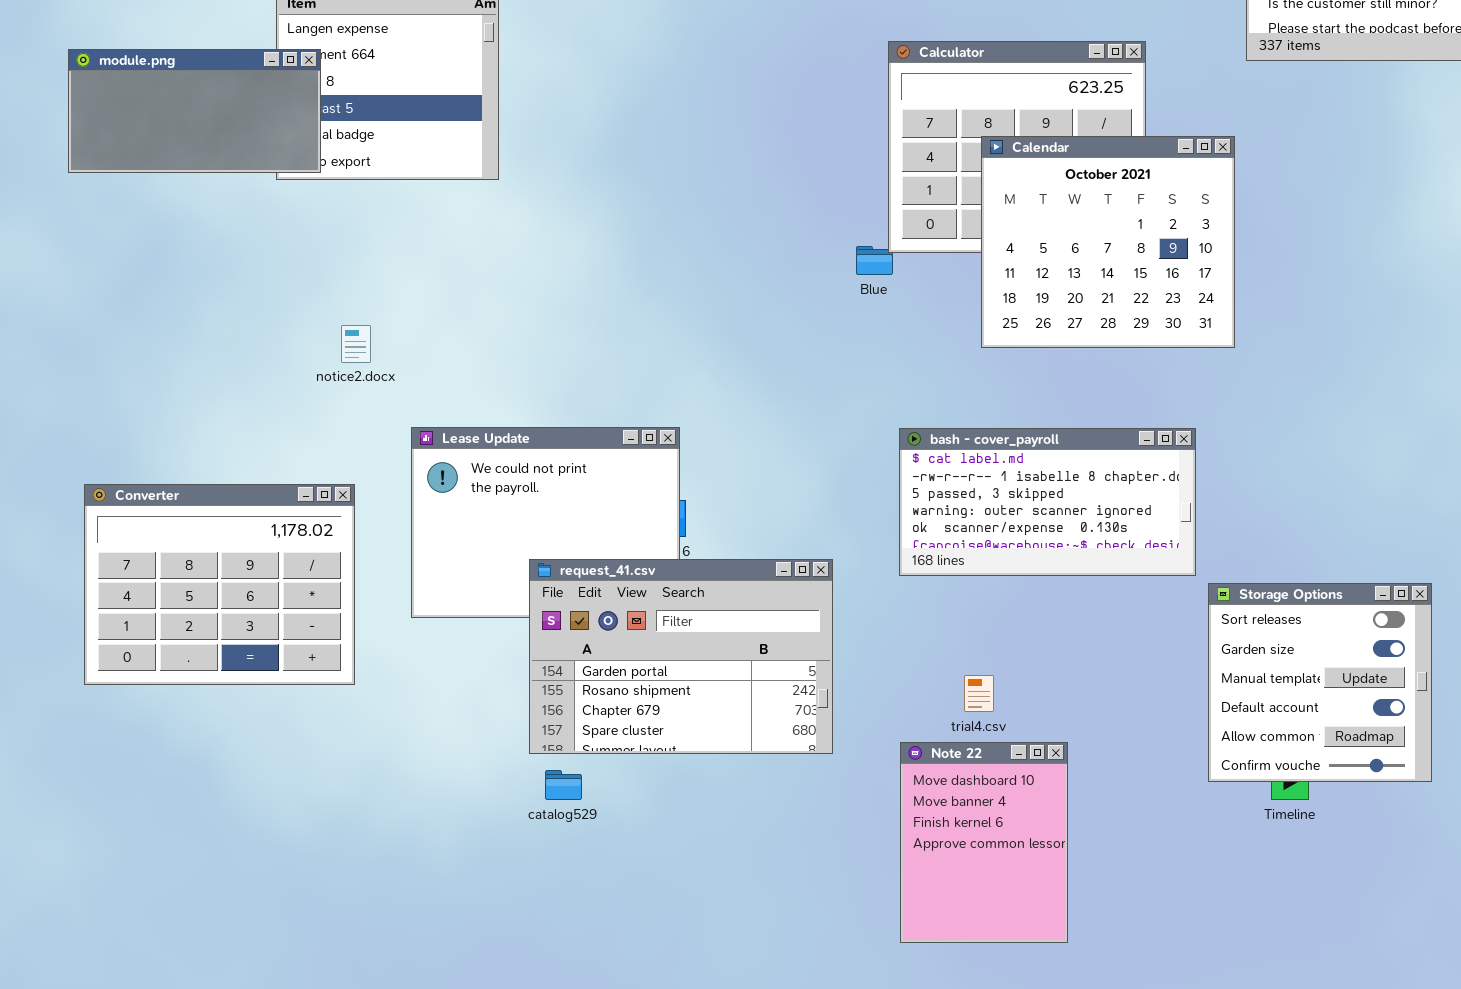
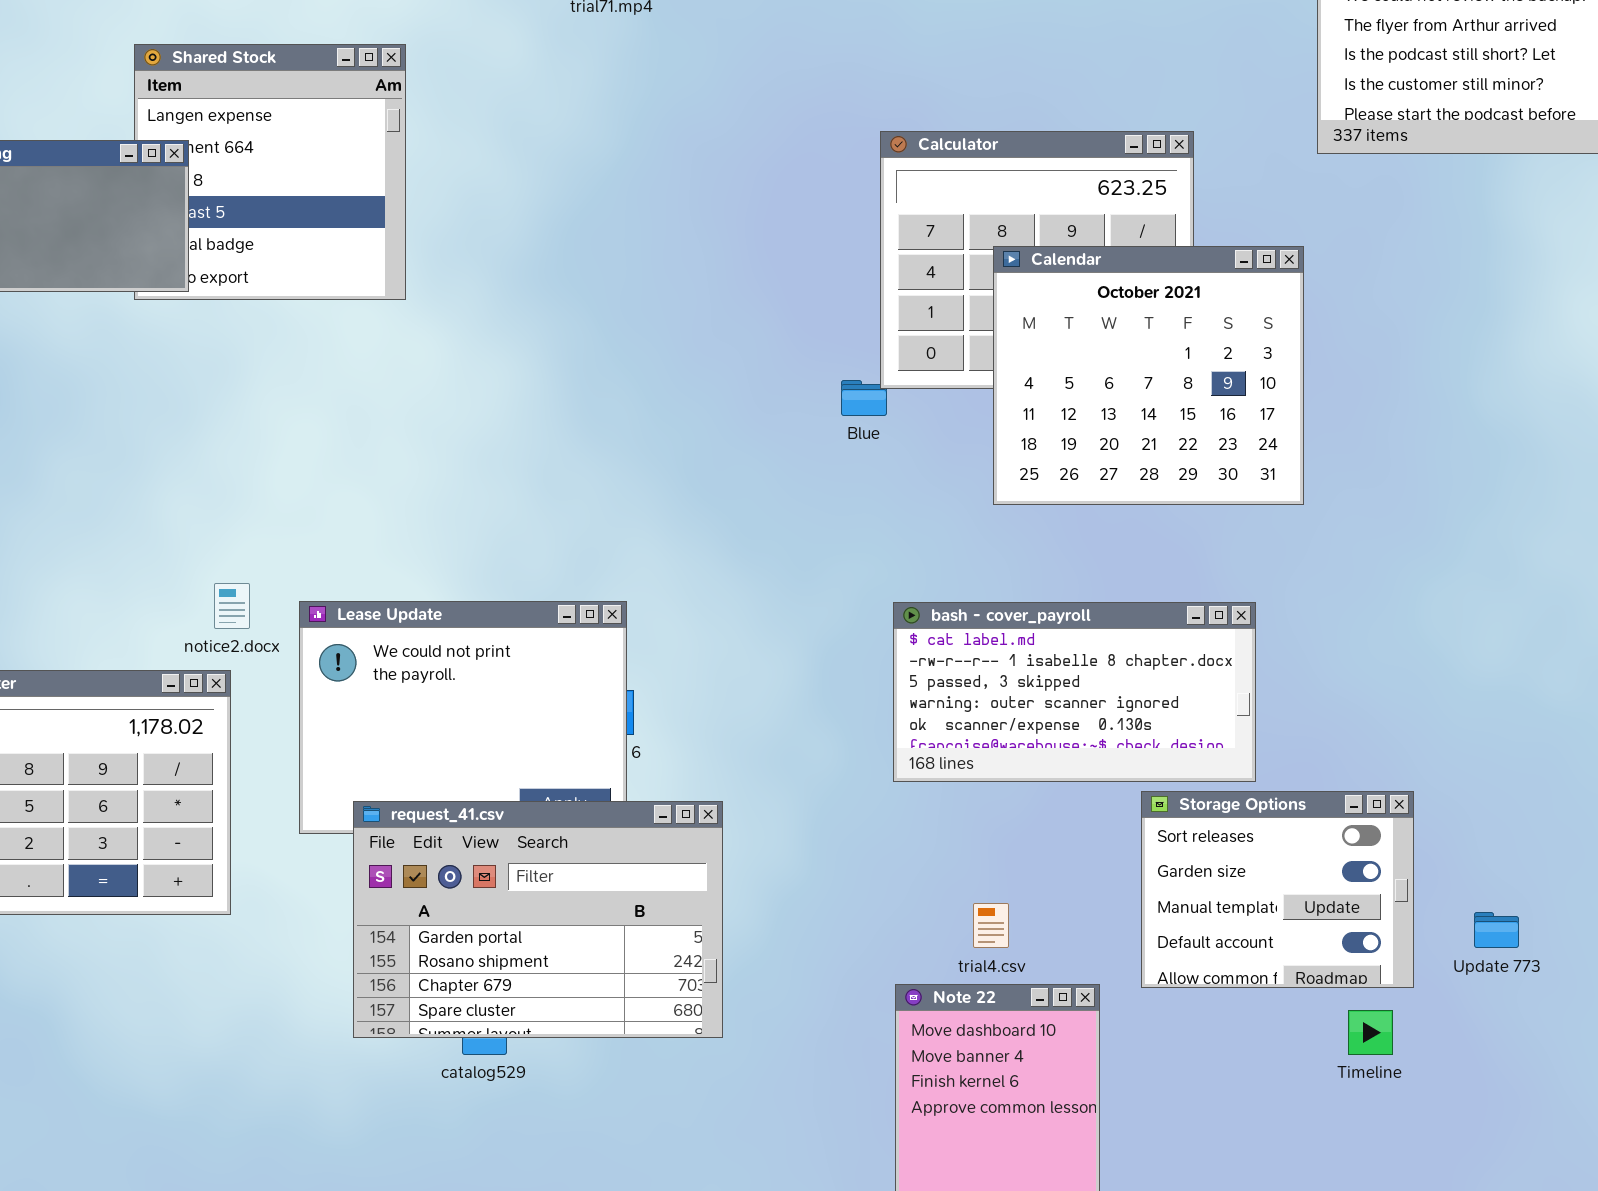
notice2.docx: [341,325,371,363] -> [214,583,250,629], moved
request_41.csv: [529,559,833,754] -> [353,801,723,1038], moved
Storage Options: [1208,583,1432,782] -> [1141,791,1414,988], moved, resized

